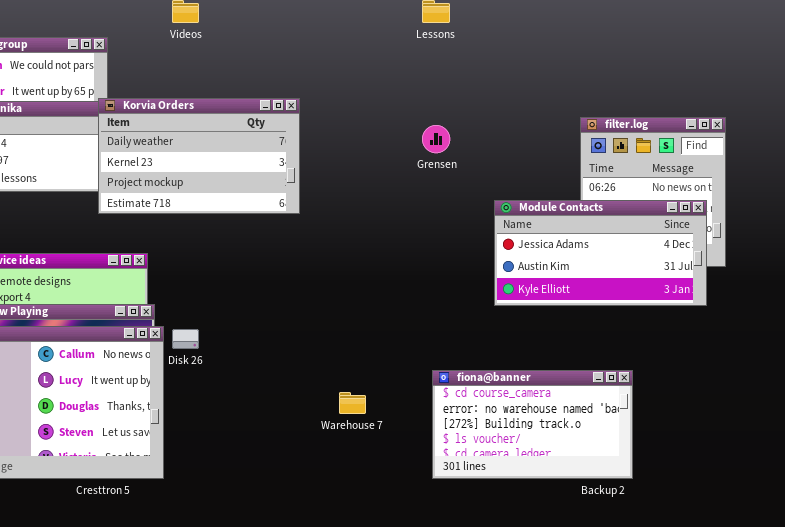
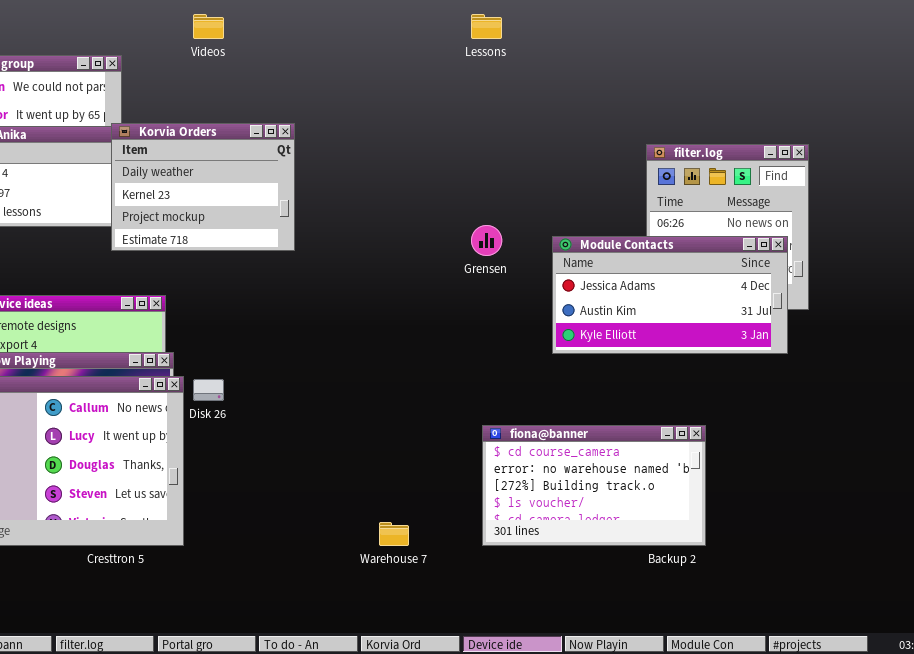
Korvia Orders: [98,98,300,214] -> [111,123,295,251], resized
Grensen: [422,125,450,153] -> [471,225,502,256], moved
Warehouse 7: [339,392,366,414] -> [379,522,409,546], moved

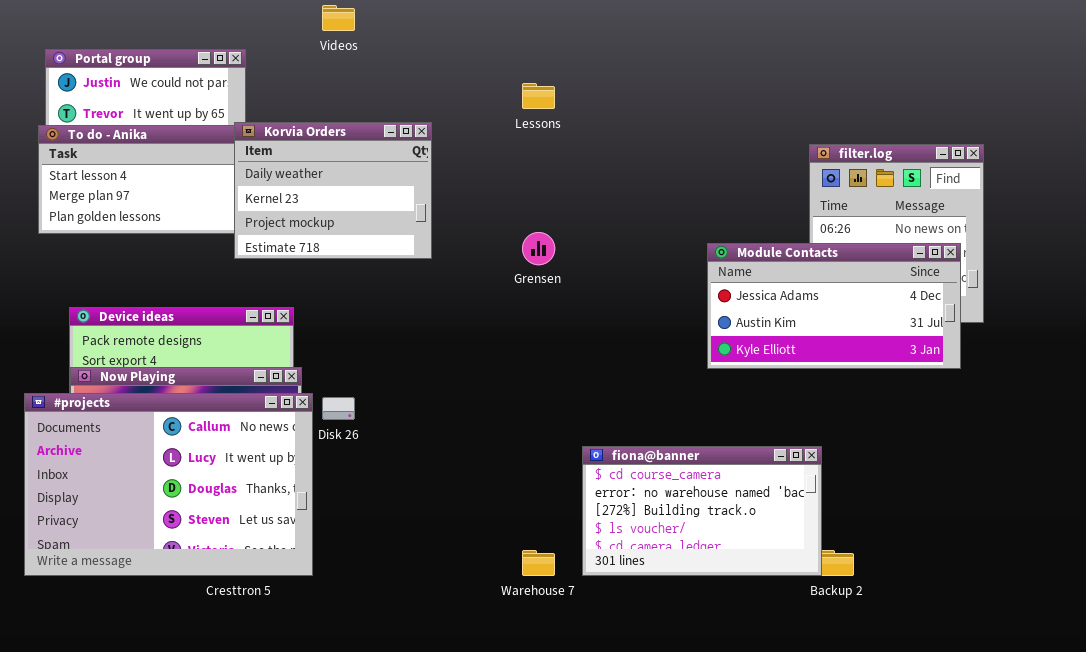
Lessons: [471,14,502,39] -> [522,83,555,109], moved
Grensen: [471,225,502,256] -> [522,232,555,265], moved
fiona@banner: [482,425,706,546] -> [582,446,822,576], moved

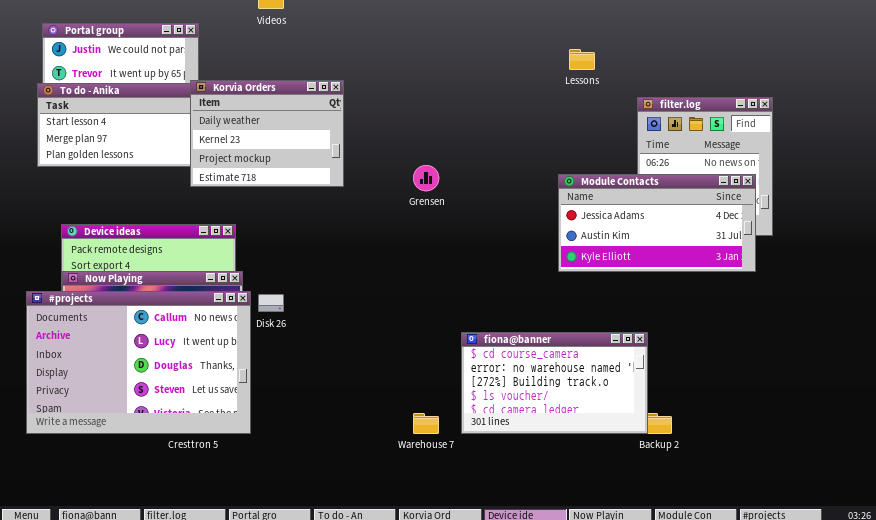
Lessons: [522,83,555,109] -> [569,49,595,70], moved

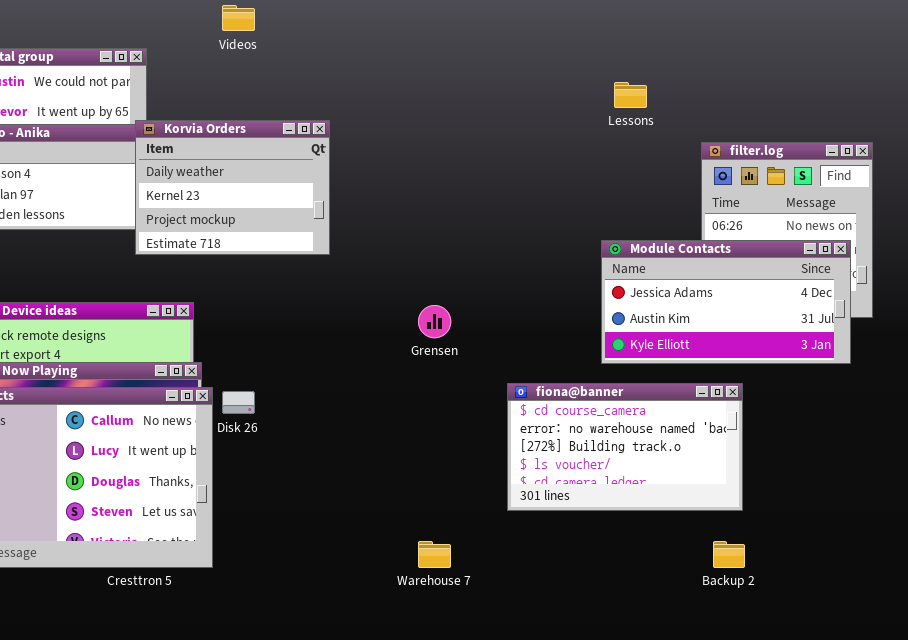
Grensen: [413,165,439,191] -> [418,305,451,338], moved
fiona@banner: [461,332,648,434] -> [507,383,743,511], moved

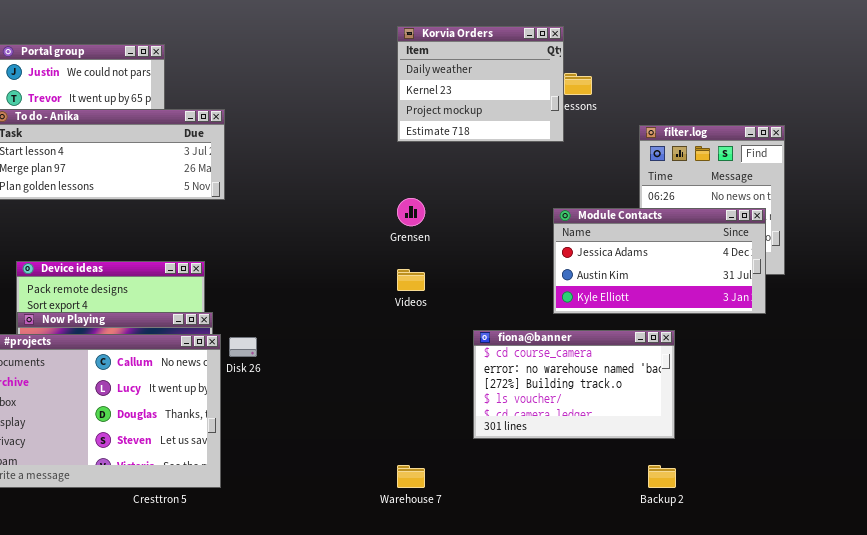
Videos: [222,5,255,31] -> [397,269,425,291], moved
Korvia Orders: [135,120,330,255] -> [397,26,564,142], moved
Grensen: [418,305,451,338] -> [397,198,425,226], moved

